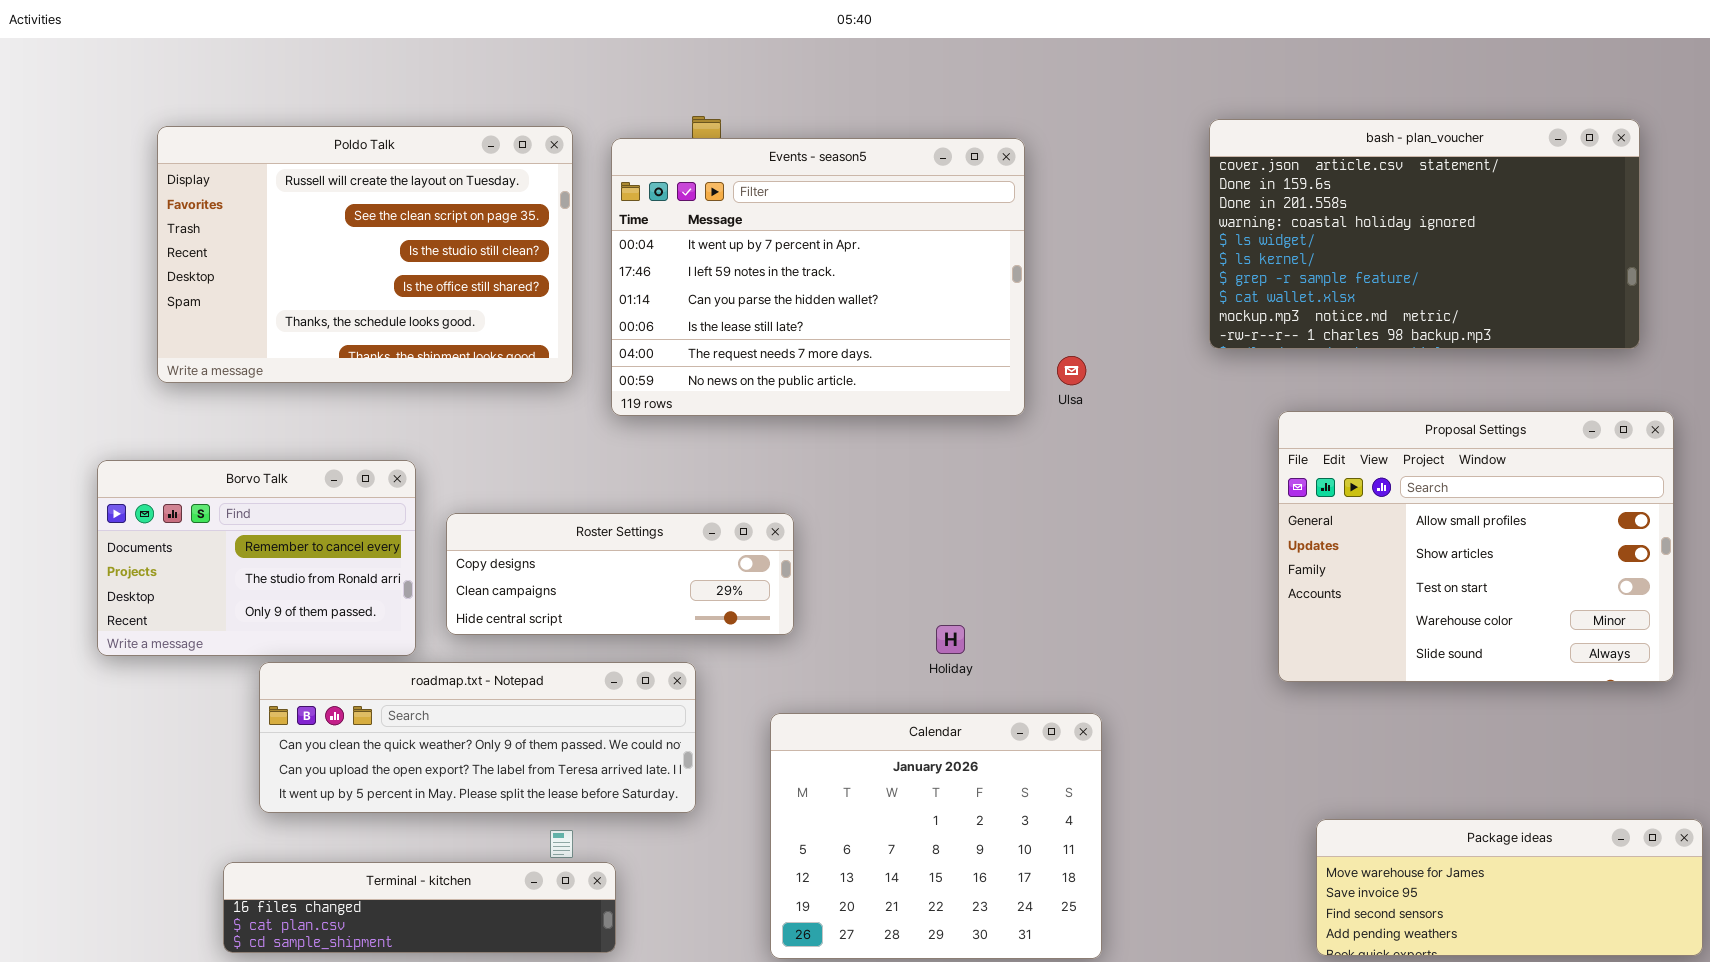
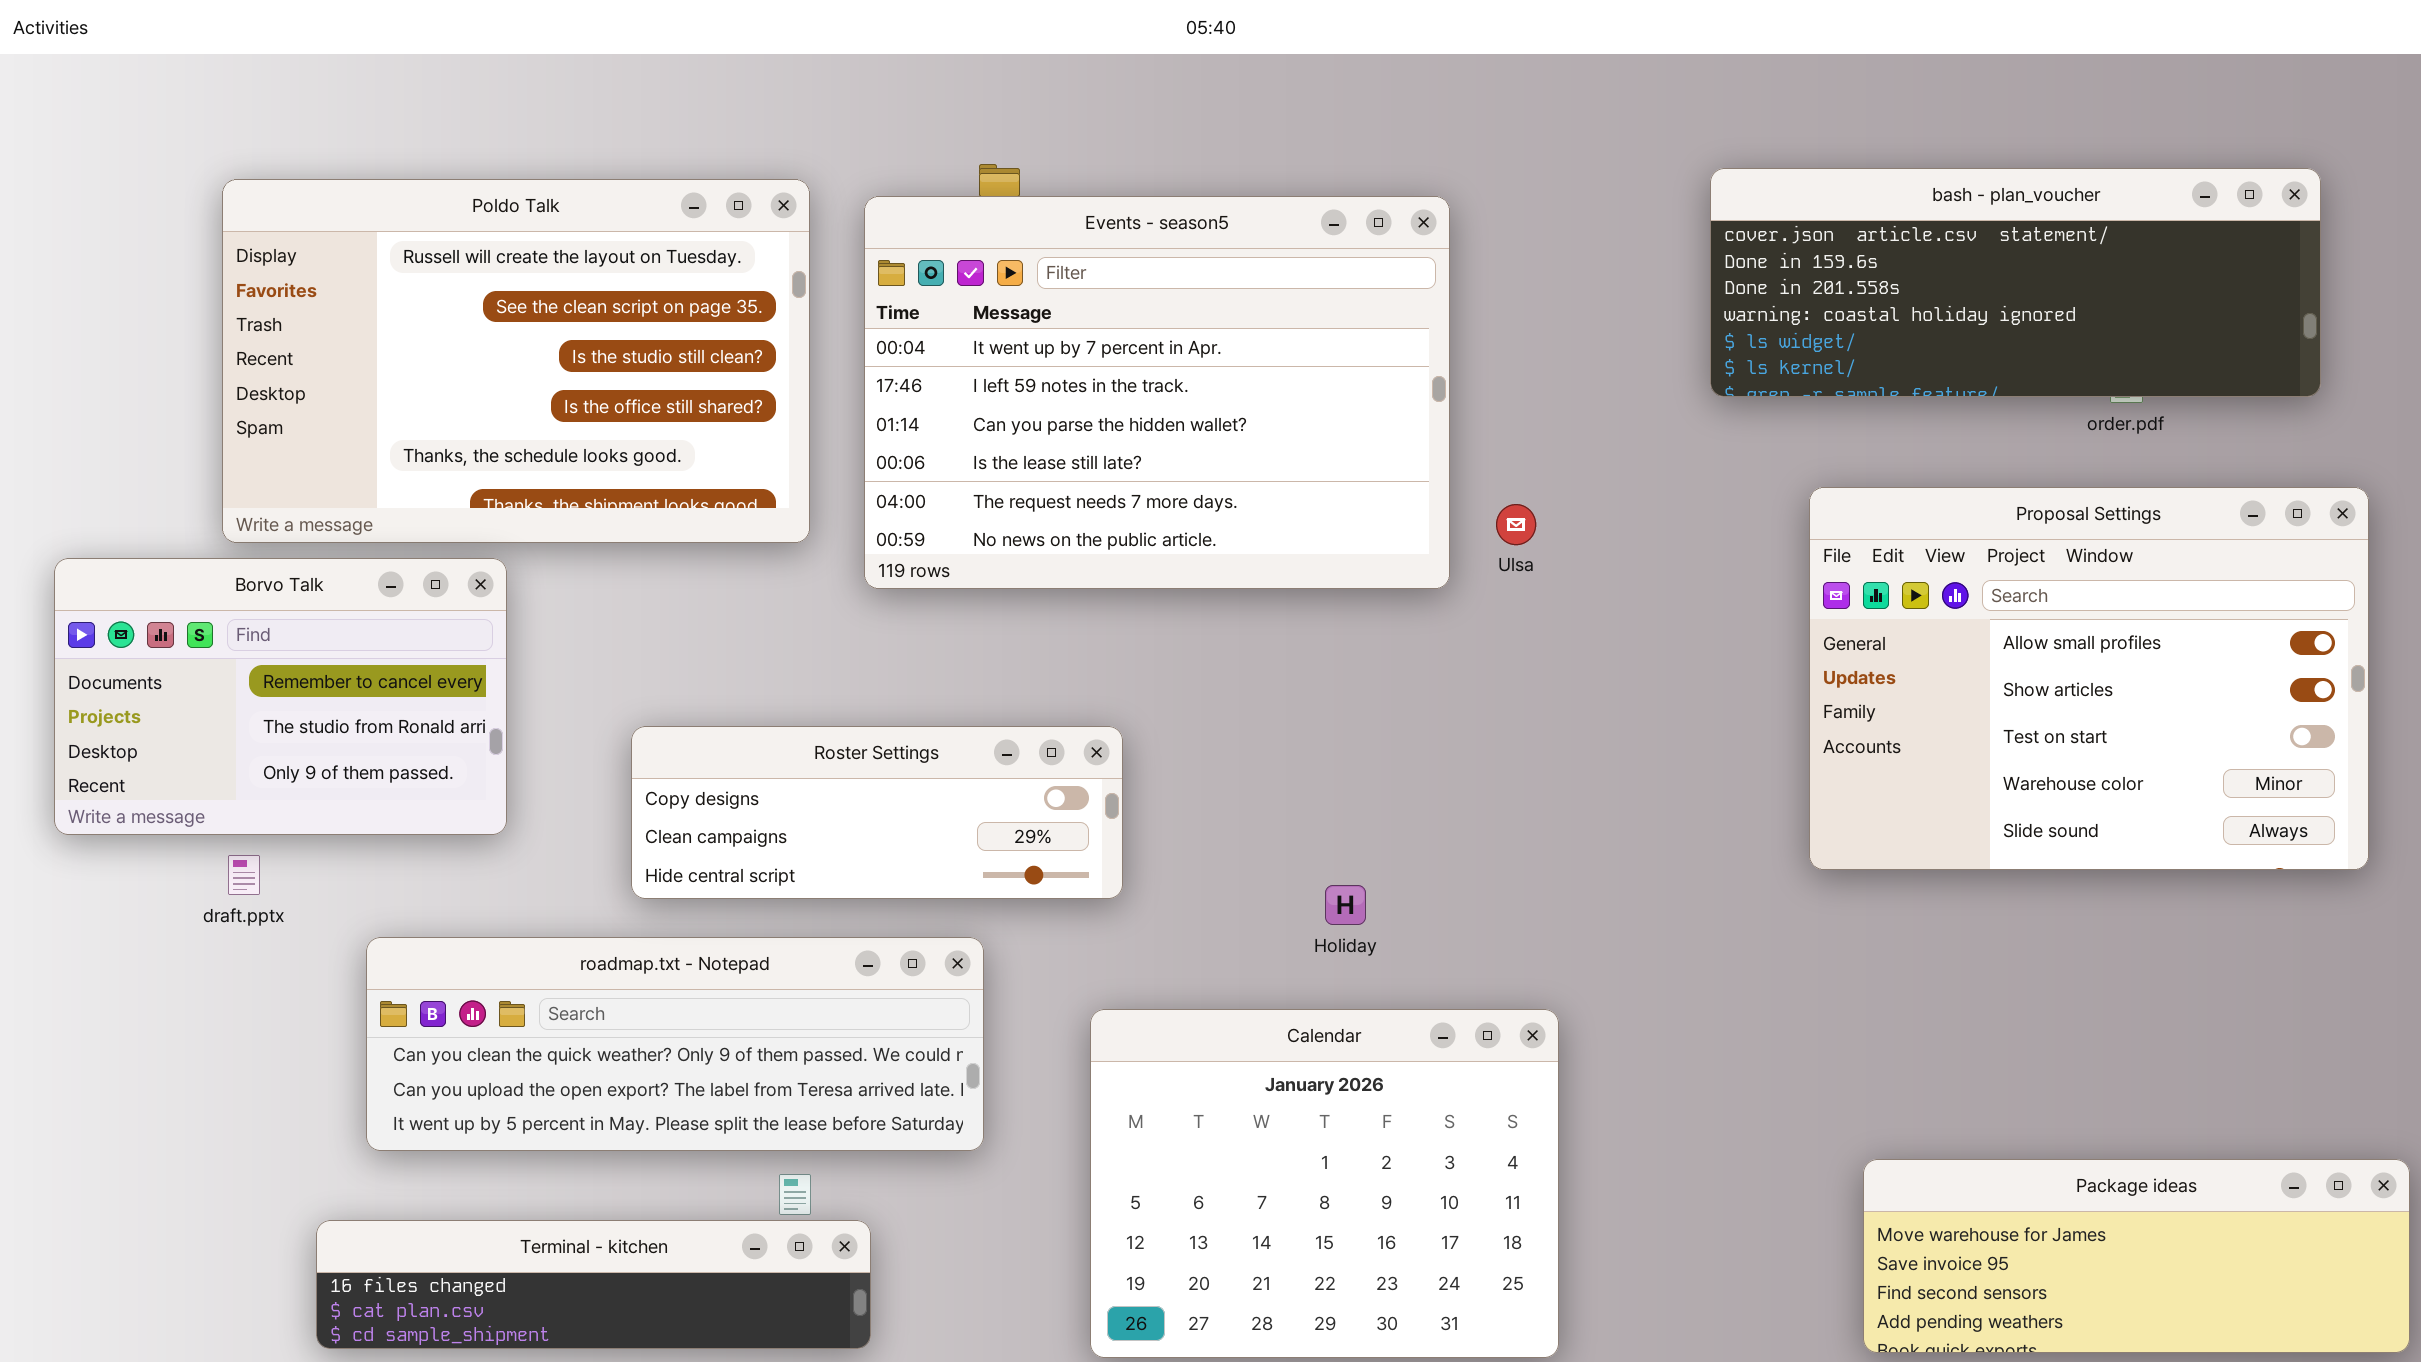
bash - plan_voucher: [1209,119,1640,349] -> [1710,168,2321,397], resized
Proposal Settings: [1278,411,1674,682] -> [1809,487,2369,870], moved
Borvo Talk: [97,460,416,656] -> [54,558,507,835], moved

